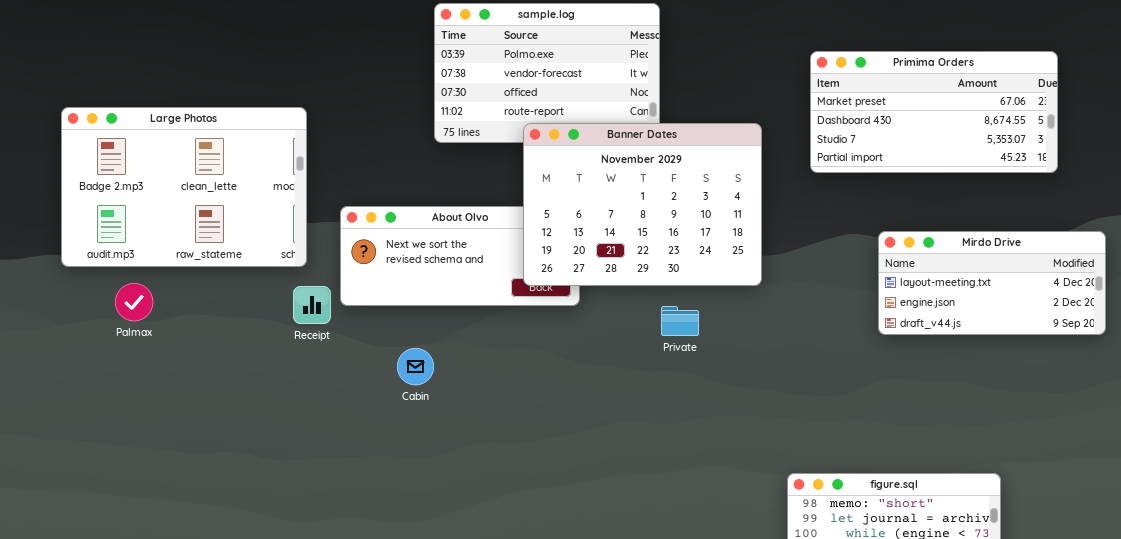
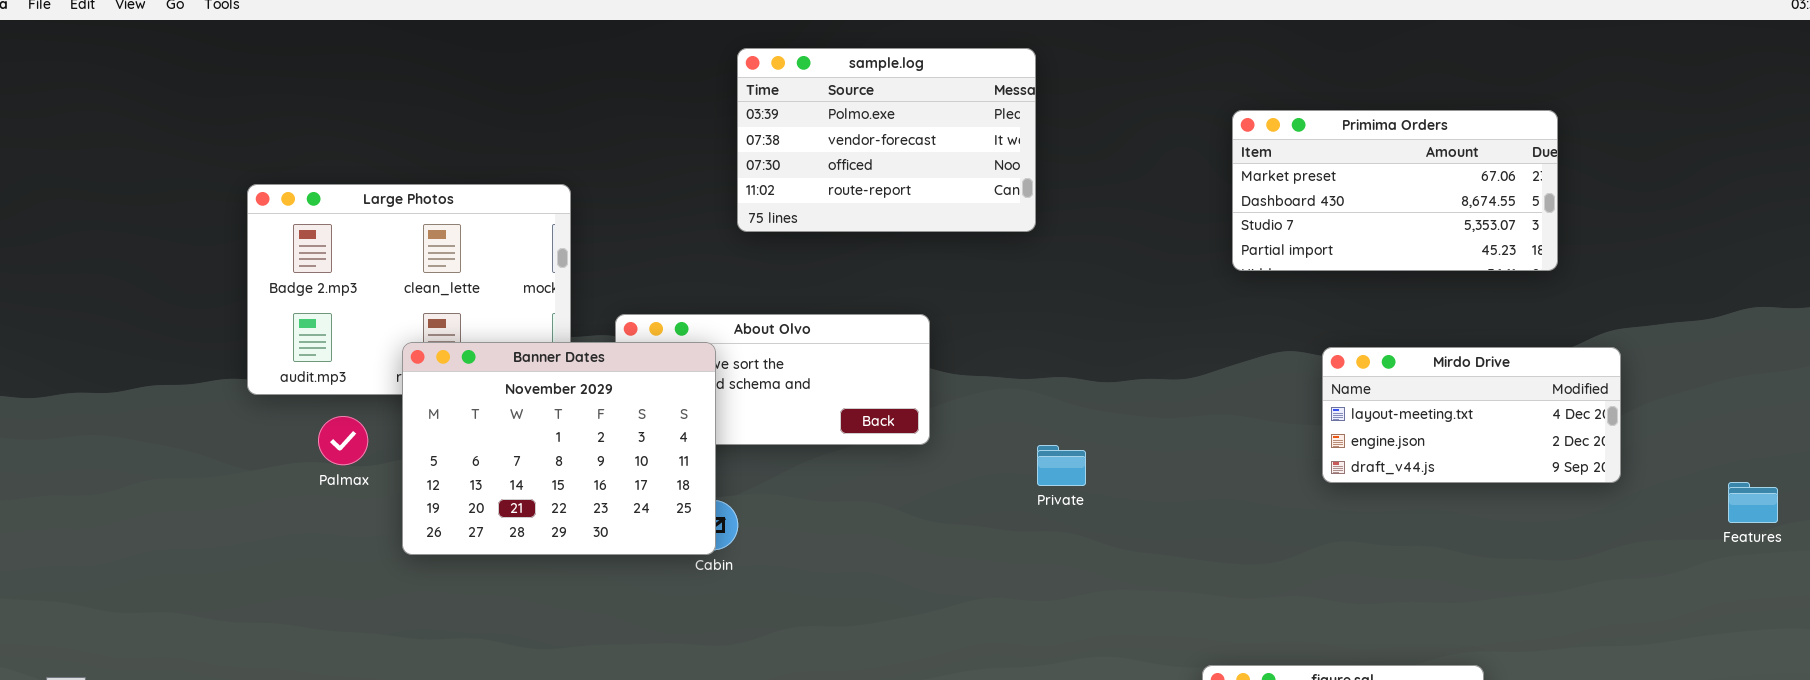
Banner Dates: [523,123,762,286] -> [402,342,716,555], moved

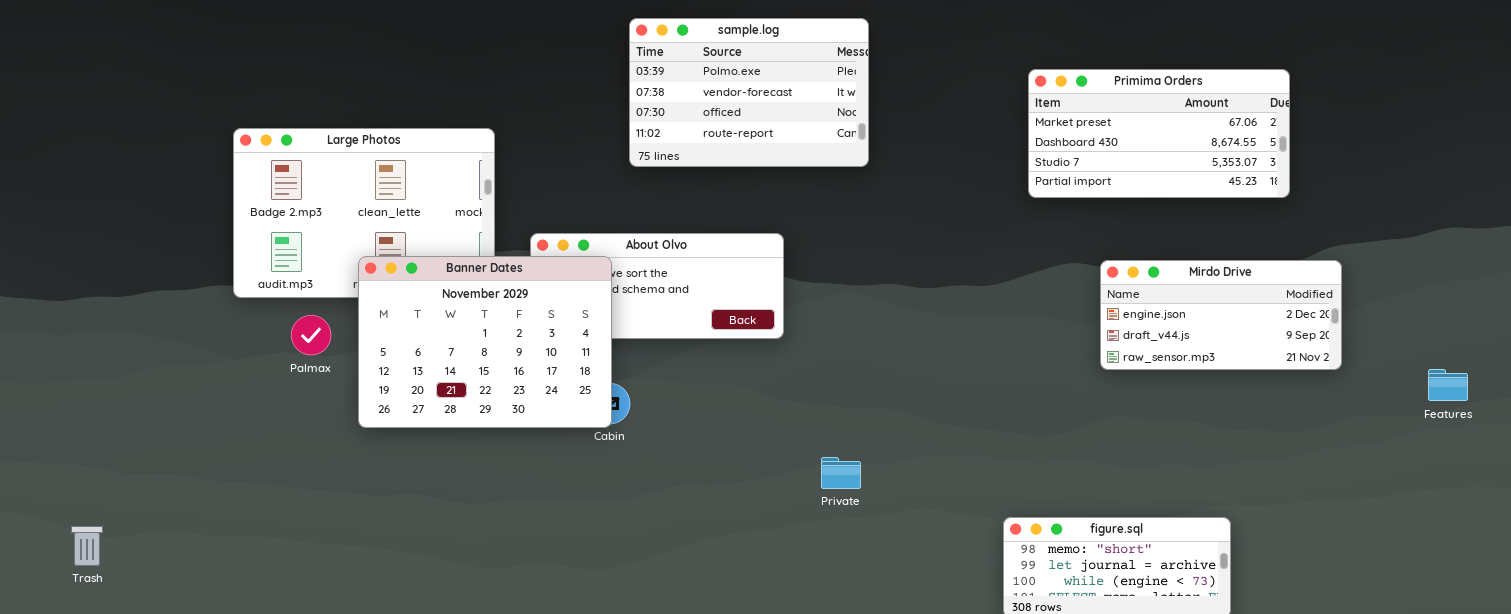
Mirdo Drive: [1322,347,1621,483] -> [1100,260,1342,370], scrolled down 1 row
Private: [1037,445,1086,486] -> [821,457,861,489], moved

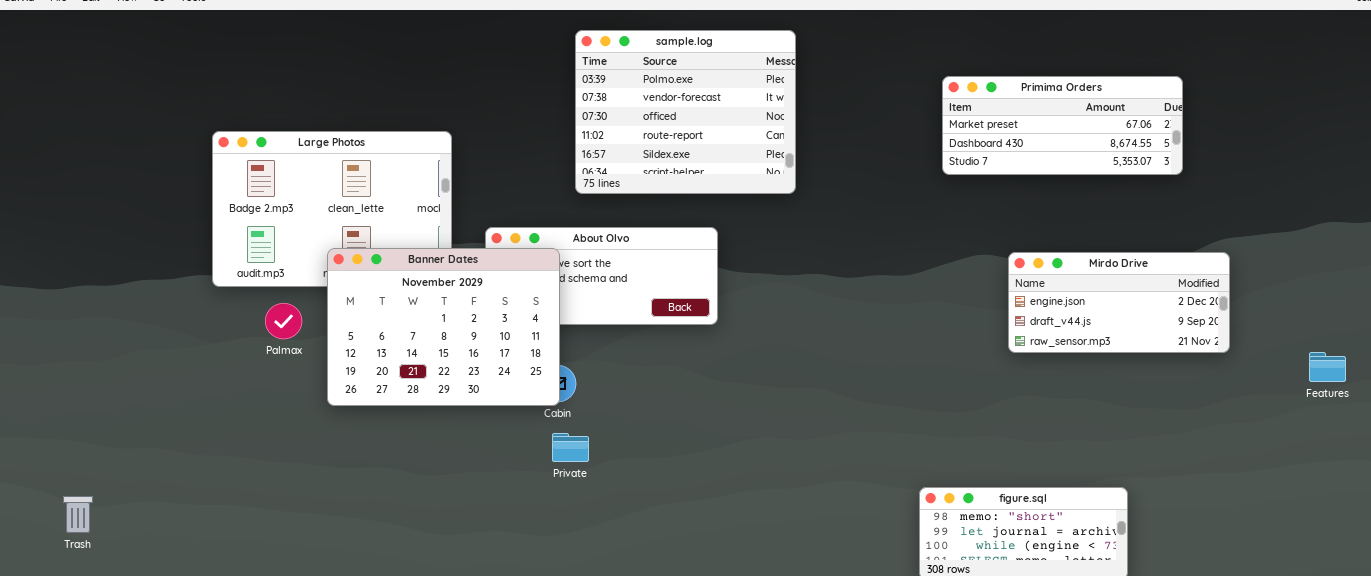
sample.log: [629,18,869,167] -> [575,30,796,194], resized
Primima Orders: [1028,69,1290,198] -> [942,76,1183,175], resized
Private: [821,457,861,489] -> [552,433,589,462], moved

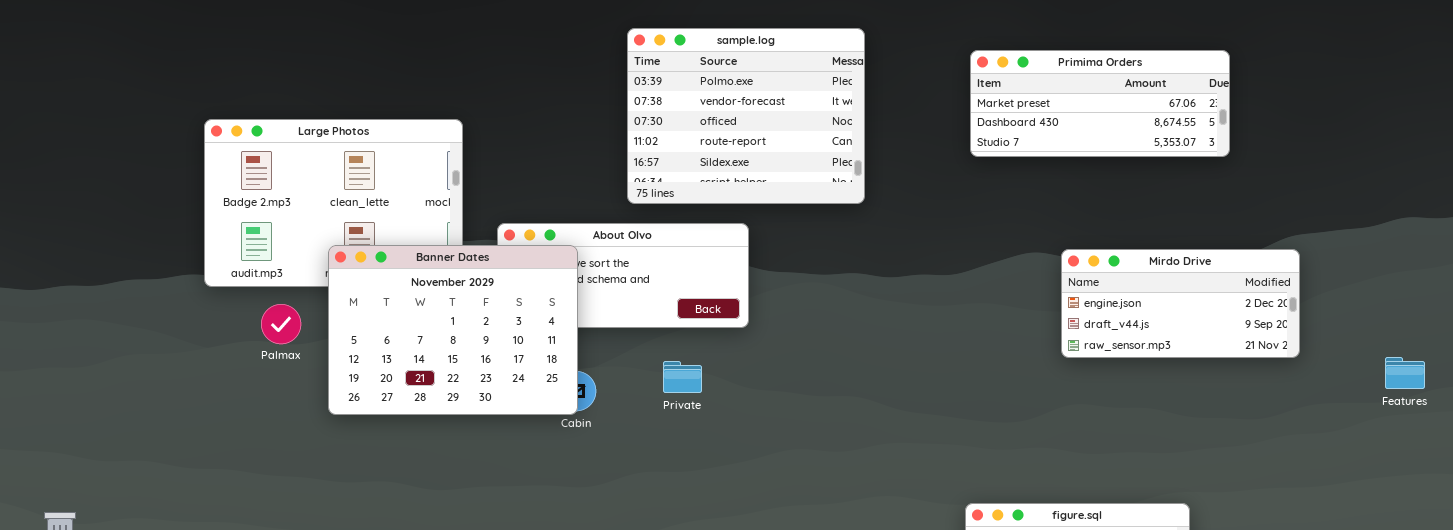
sample.log: [575,30,796,194] -> [627,28,865,204], moved
Primima Orders: [942,76,1183,175] -> [970,50,1230,157], moved
Private: [552,433,589,462] -> [663,361,702,393], moved

